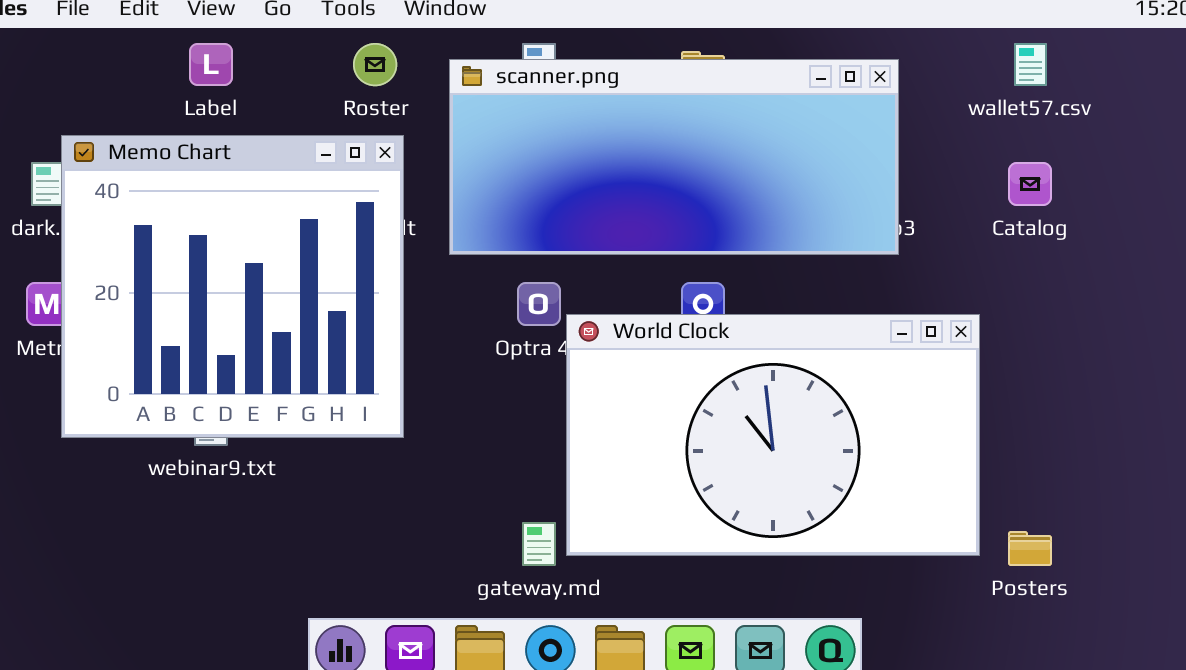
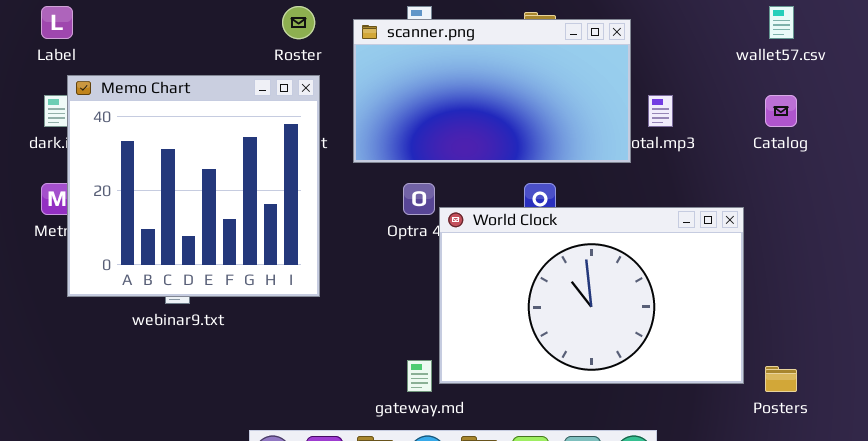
Label: [189,43,233,86] -> [41,6,73,39], moved
scanner.png: [449,59,899,255] -> [353,19,631,163], resized

